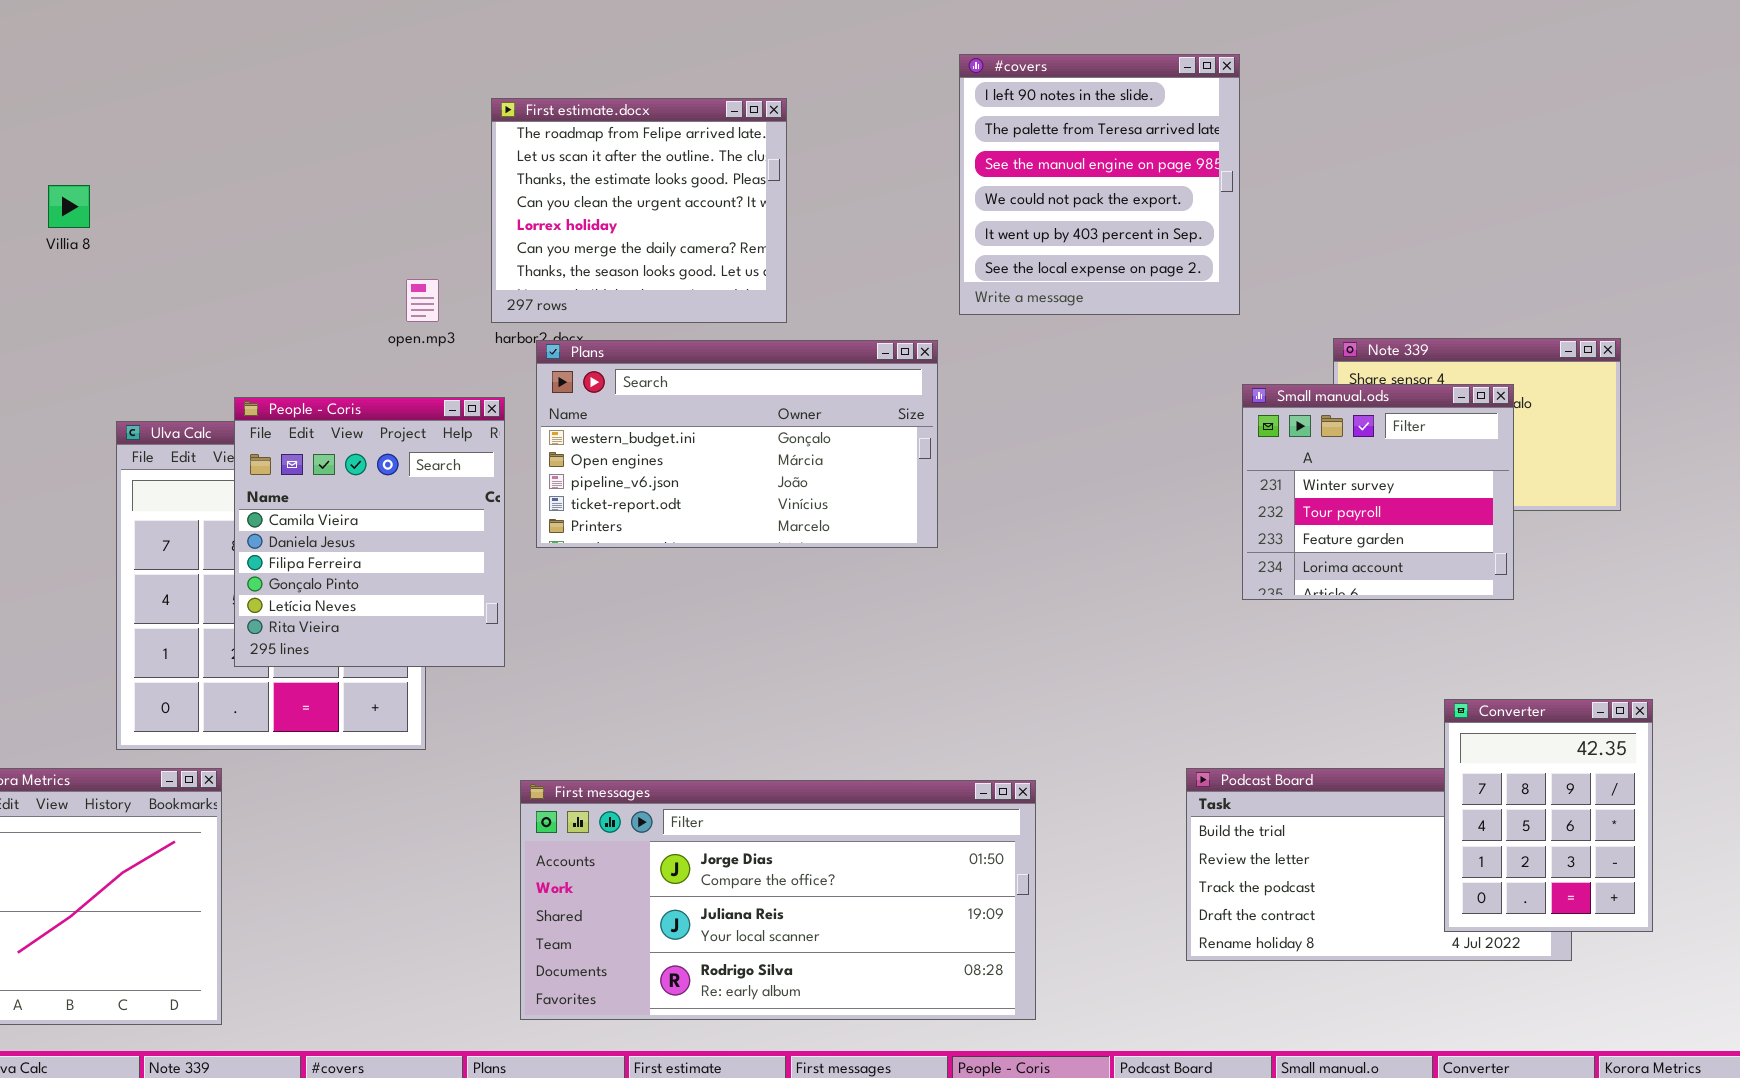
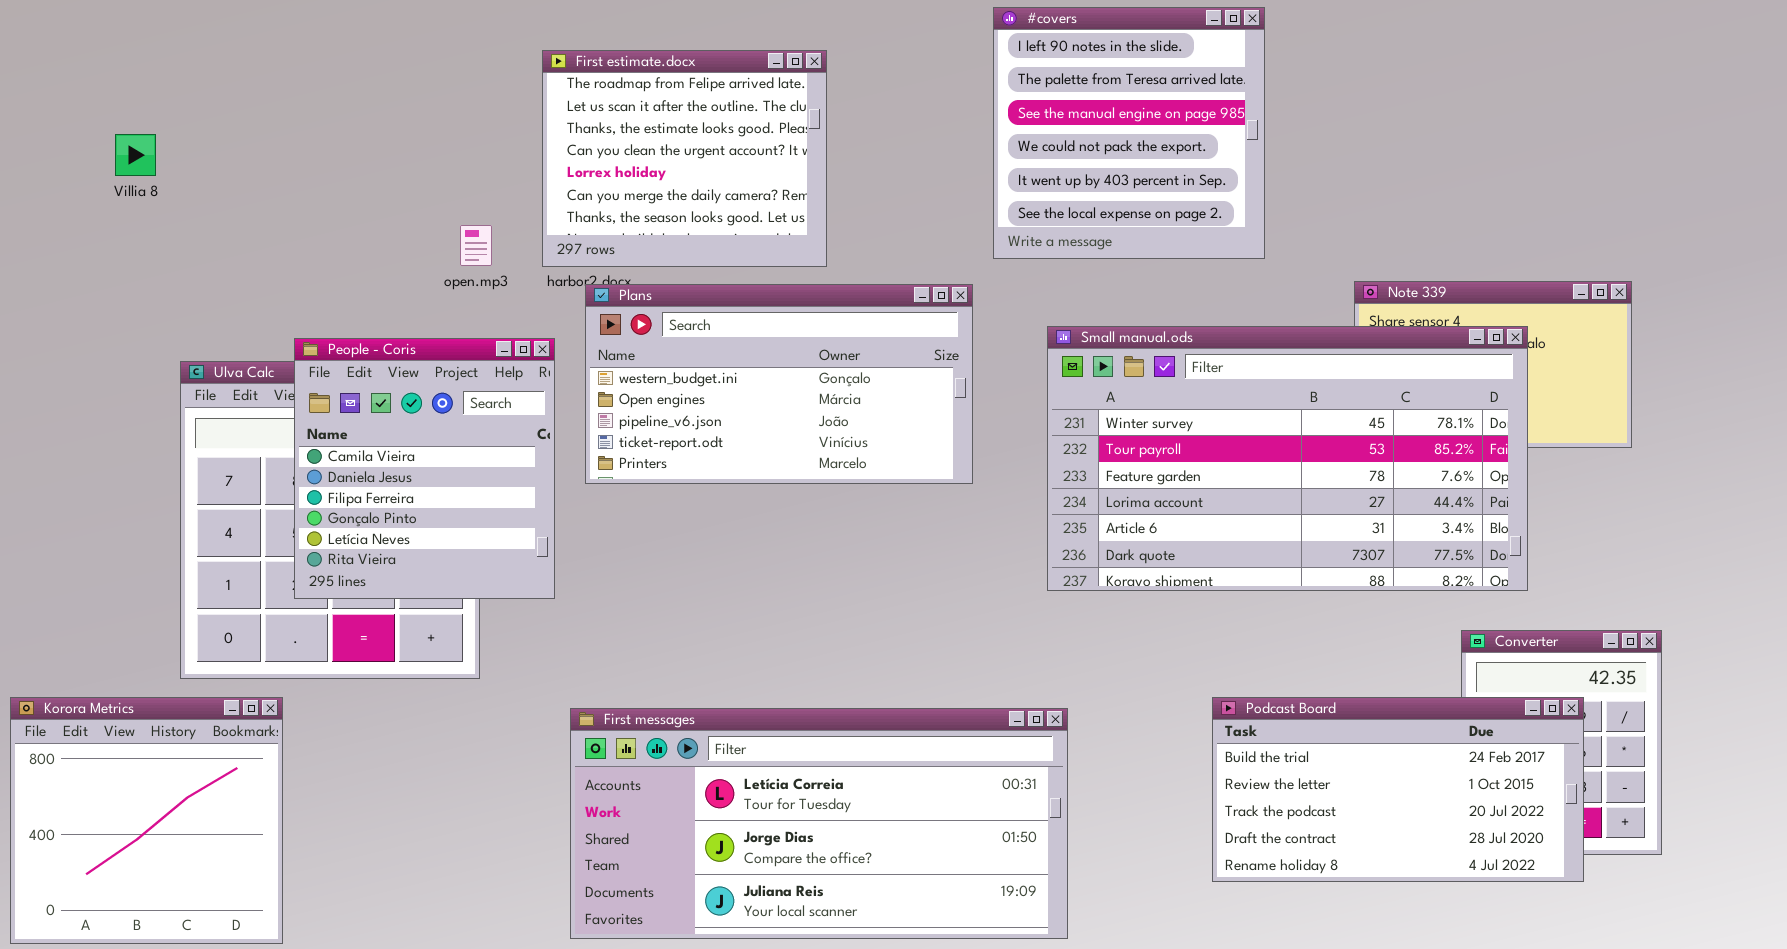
Small manual.ods: [1242,384,1514,600] -> [1047,326,1528,591], resized
Podcast Board: [1186,768,1572,961] -> [1212,697,1584,882], raised
First messages: [520,780,1036,1020] -> [570,708,1068,939], scrolled up 1 row

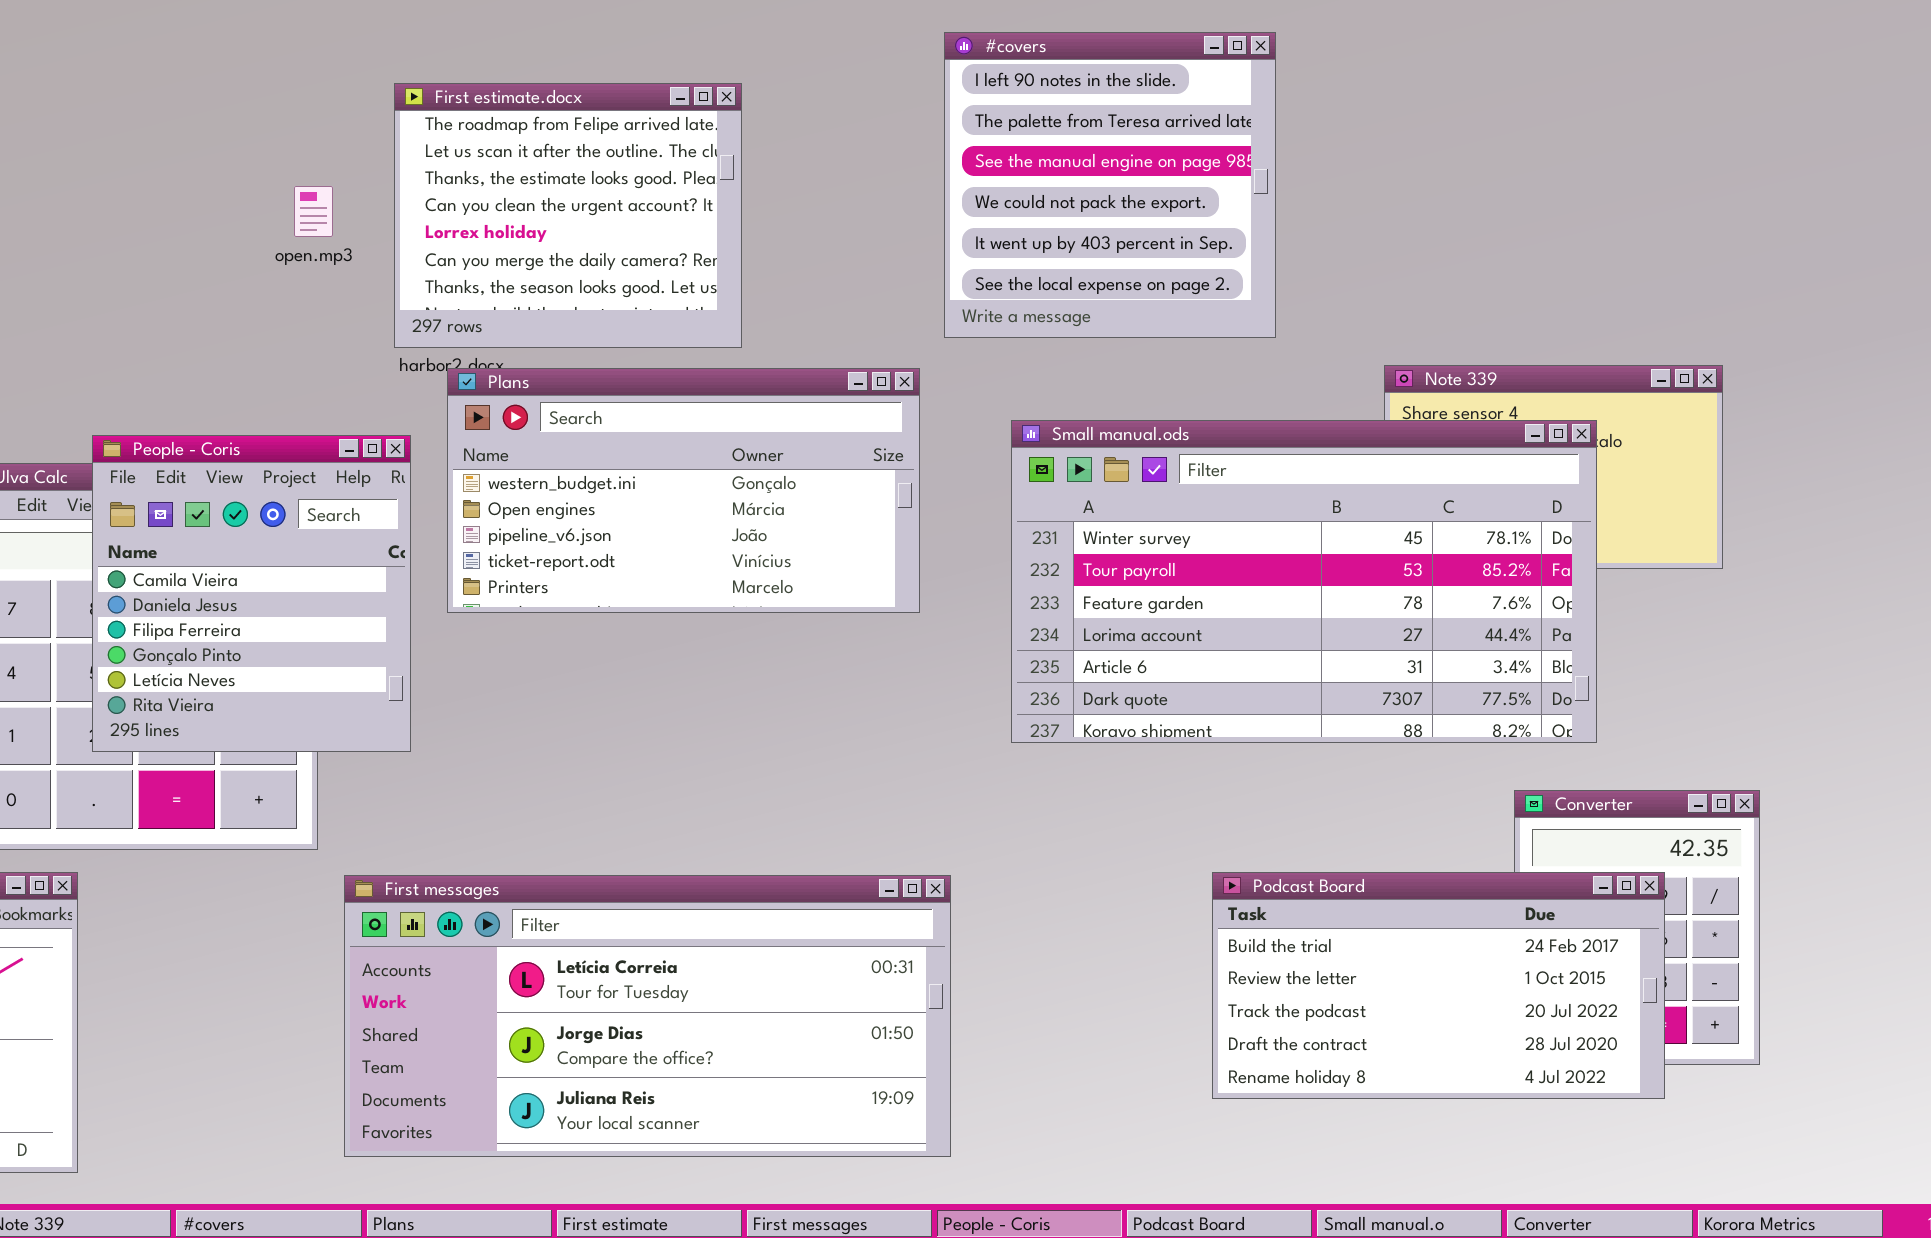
open.mp3: [460,225,492,266] -> [294,186,333,237], moved
First messages: [570,708,1068,939] -> [344,875,951,1157], moved

